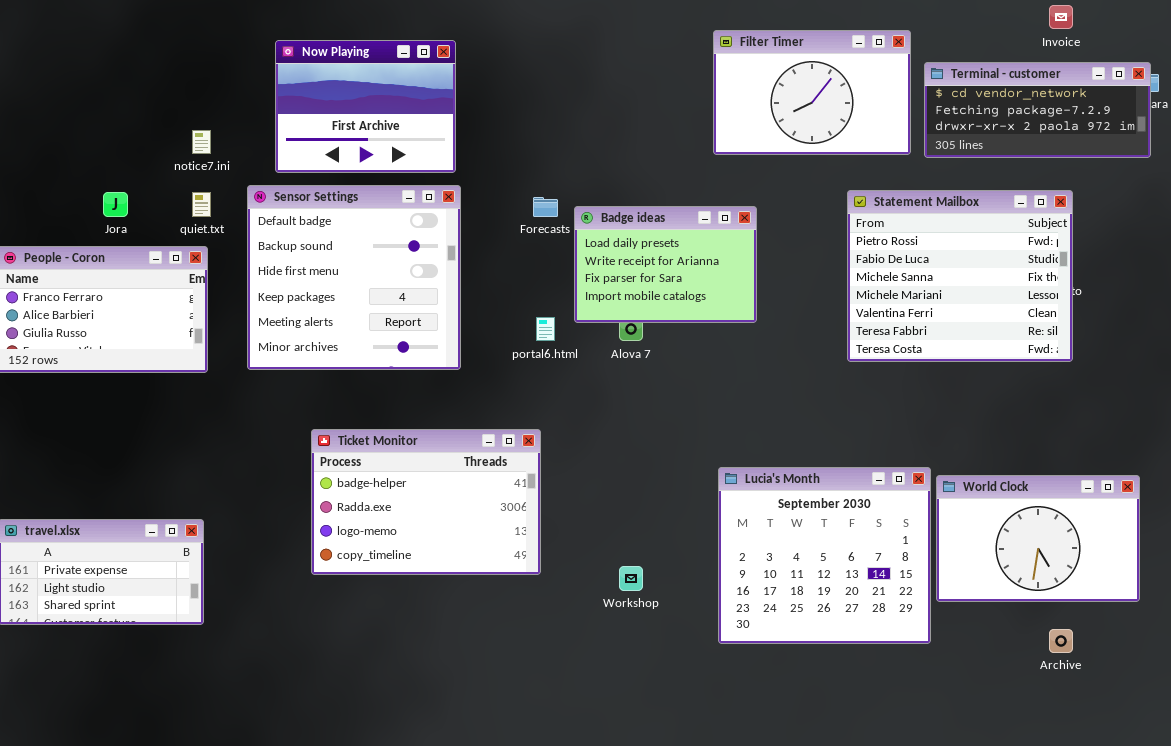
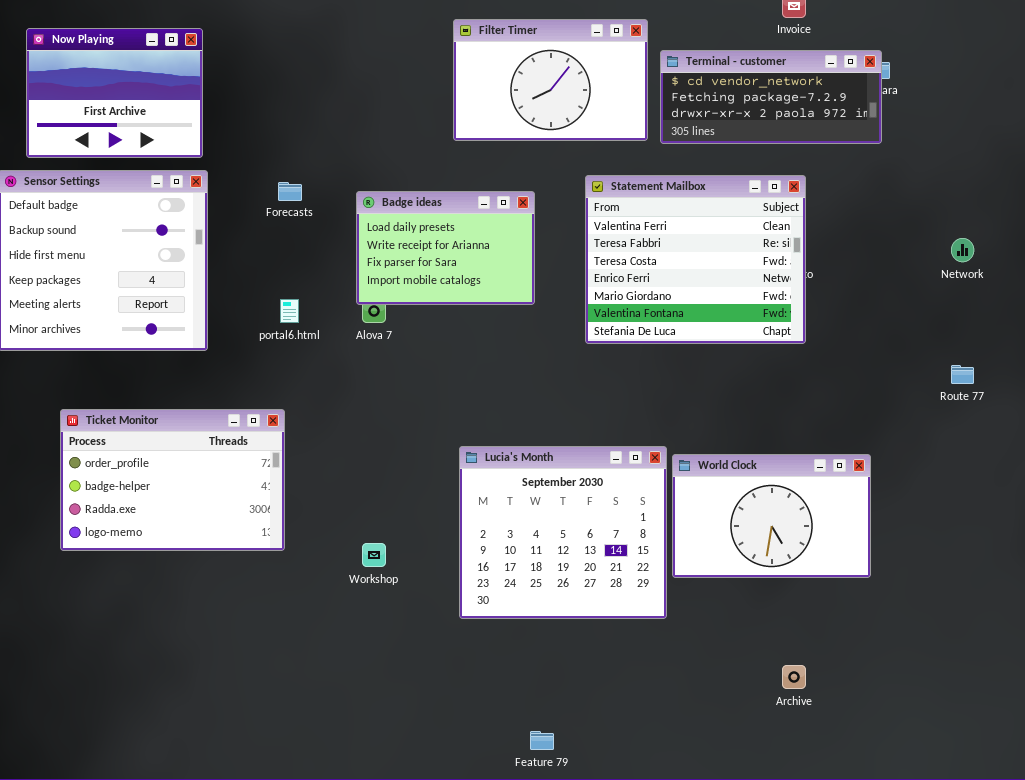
Statement Mailbox: [847,190,1073,362] -> [585,175,806,344], scrolled down 4 rows
Badge ideas: [574,206,757,323] -> [356,191,535,305], moved
Ticket Monitor: [311,429,541,575] -> [60,409,285,551], scrolled up 1 row
Archive: [1049,629,1073,653] -> [782,665,806,689], moved

